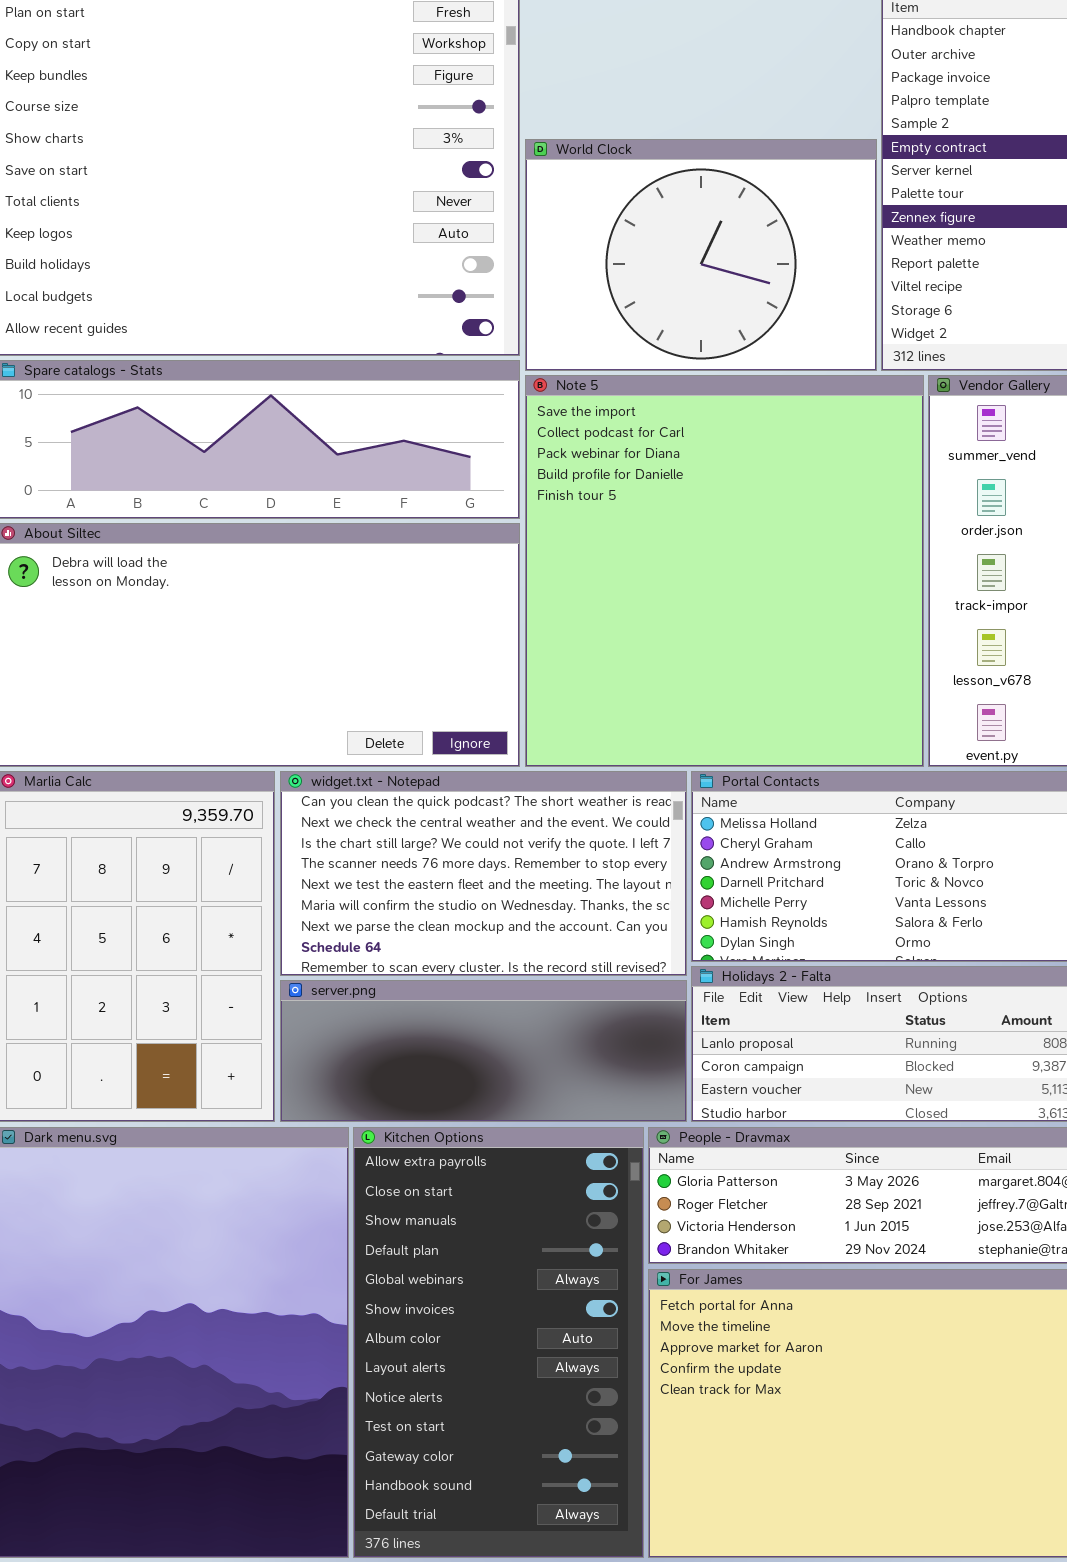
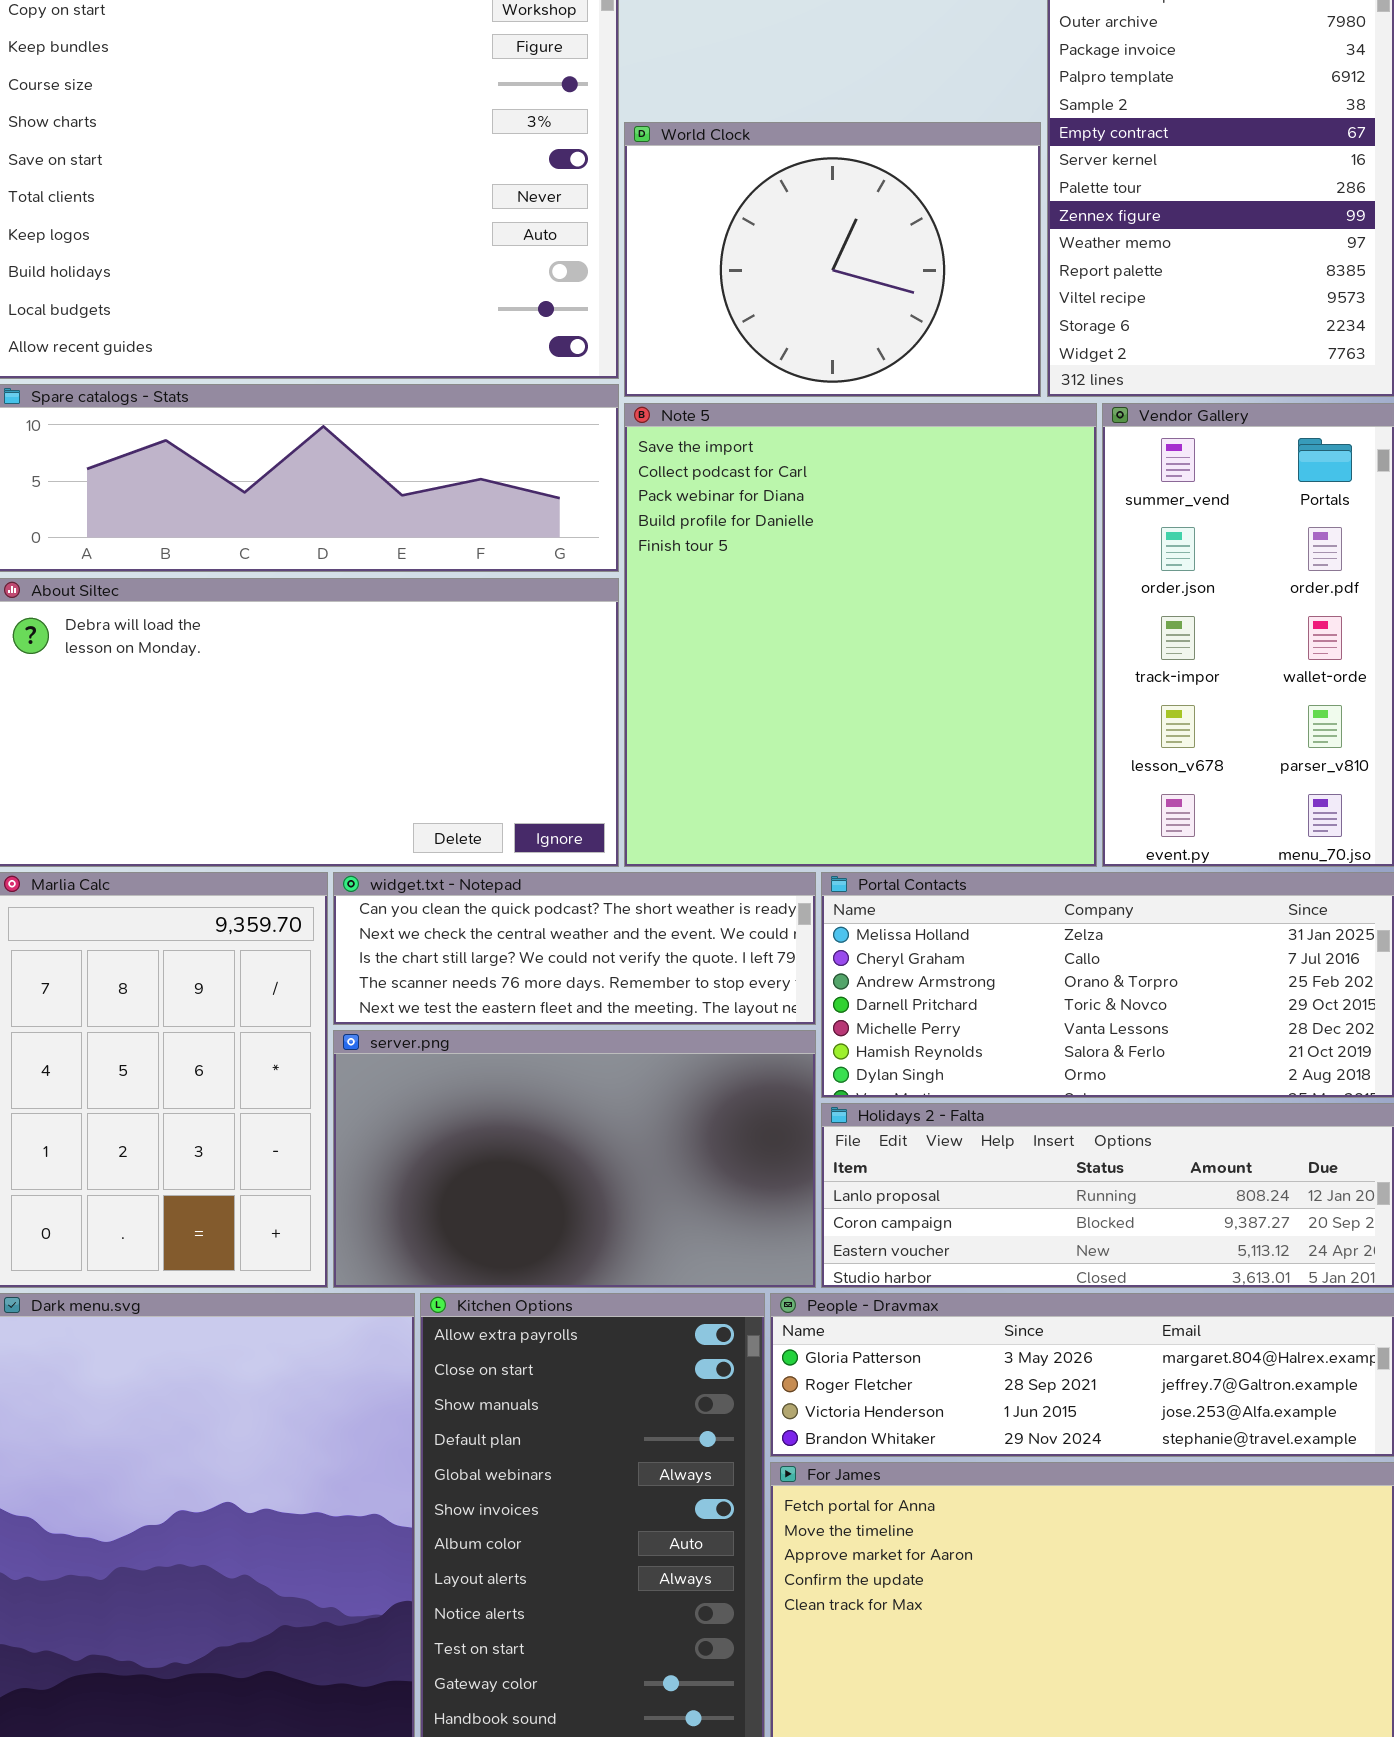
widget.txt - Notepad: [280,771,687,976] -> [333,872,816,1025], resized
server.png: [280,980,687,1122] -> [333,1030,816,1288], resized

